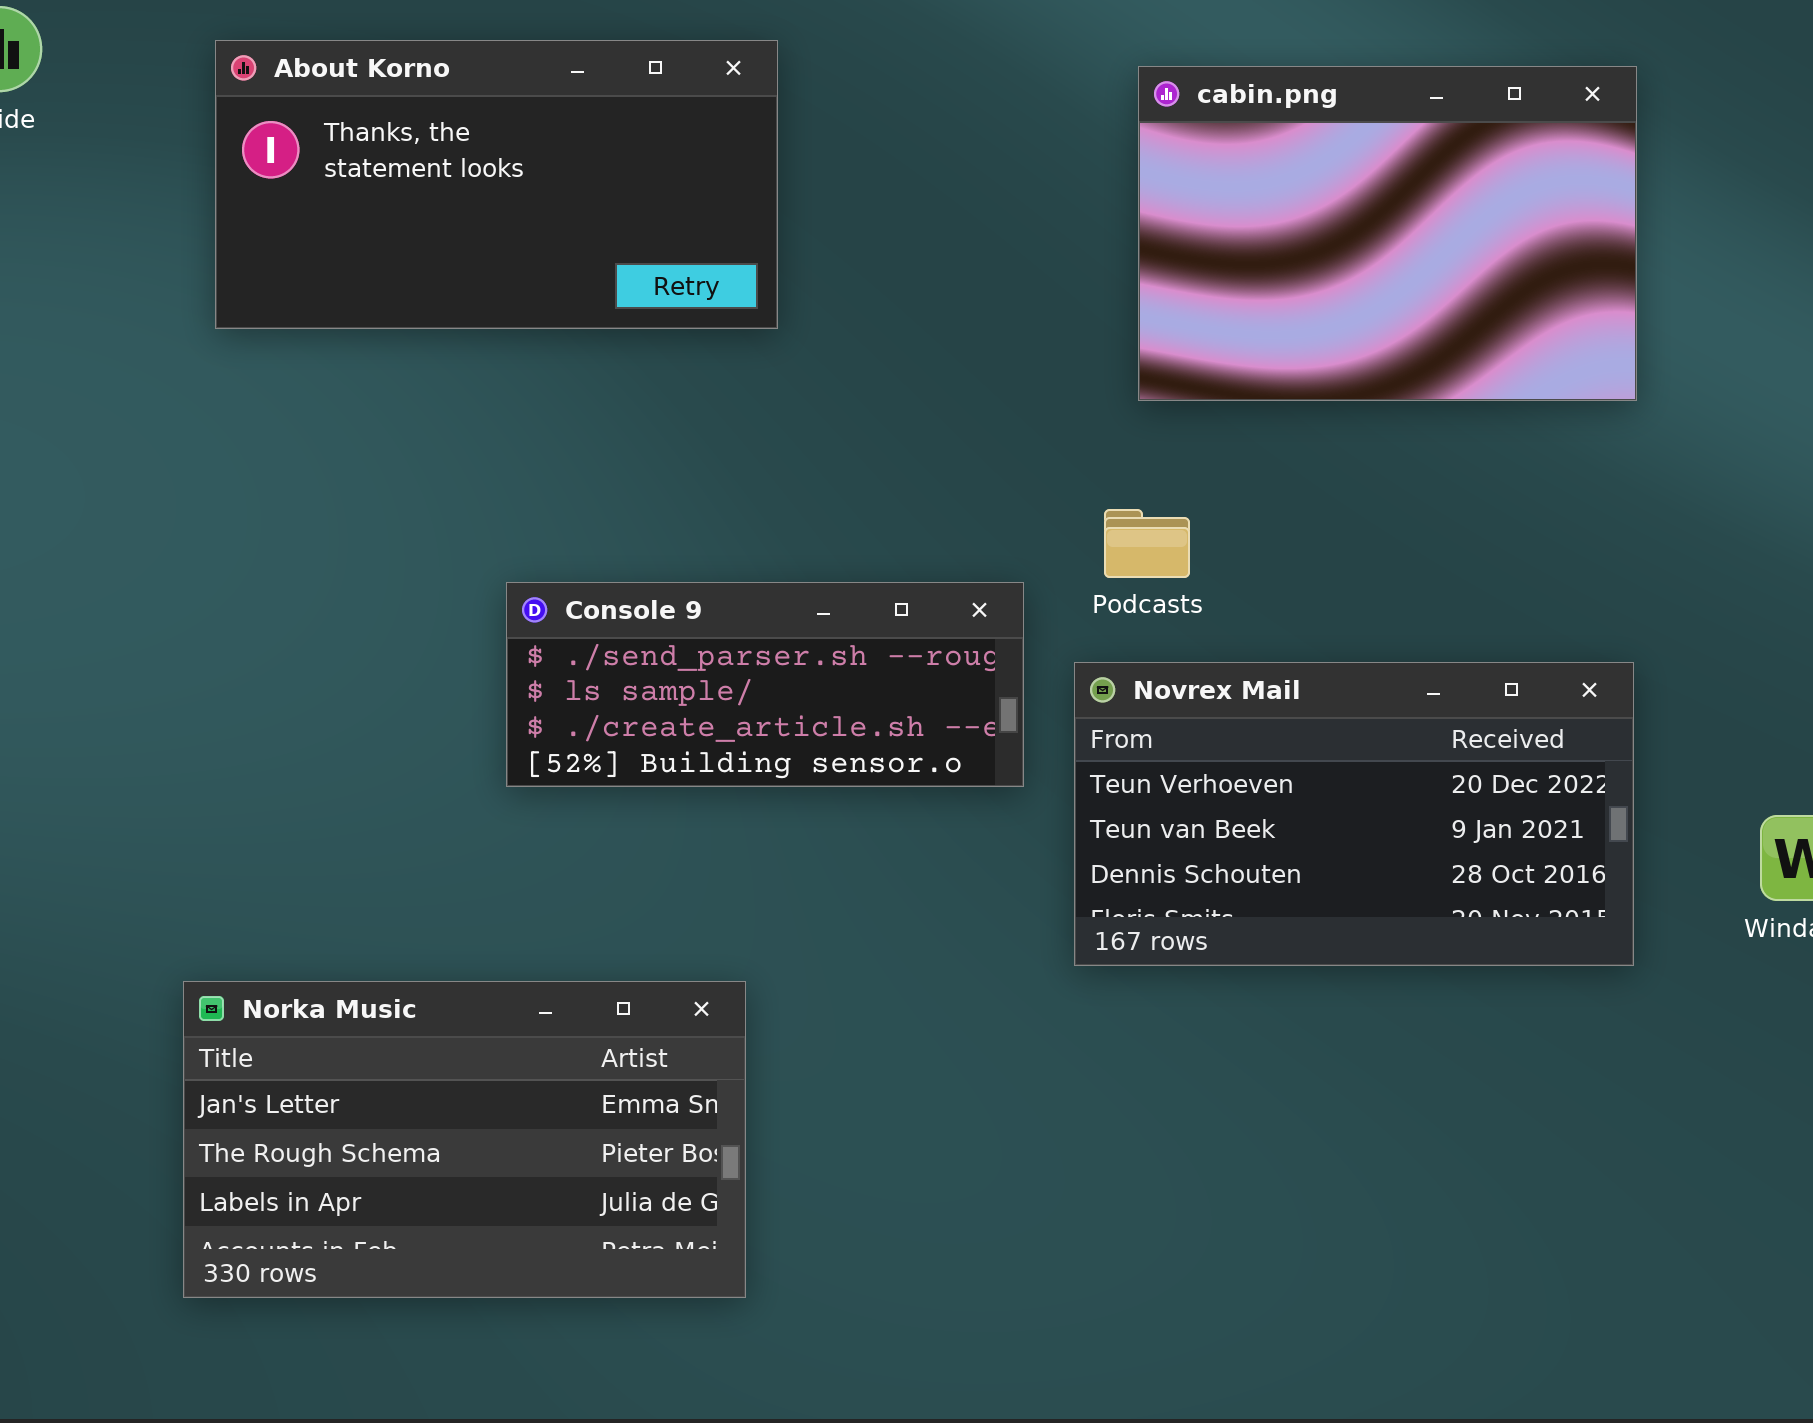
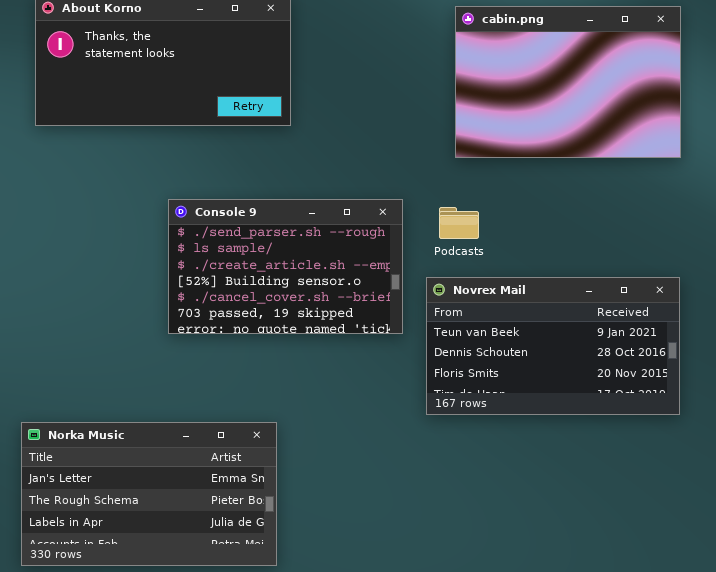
Console 9: [506,582,1024,787] -> [168,199,403,334], resized
Novrex Mail: [1074,662,1634,966] -> [426,277,680,415], scrolled down 1 row

